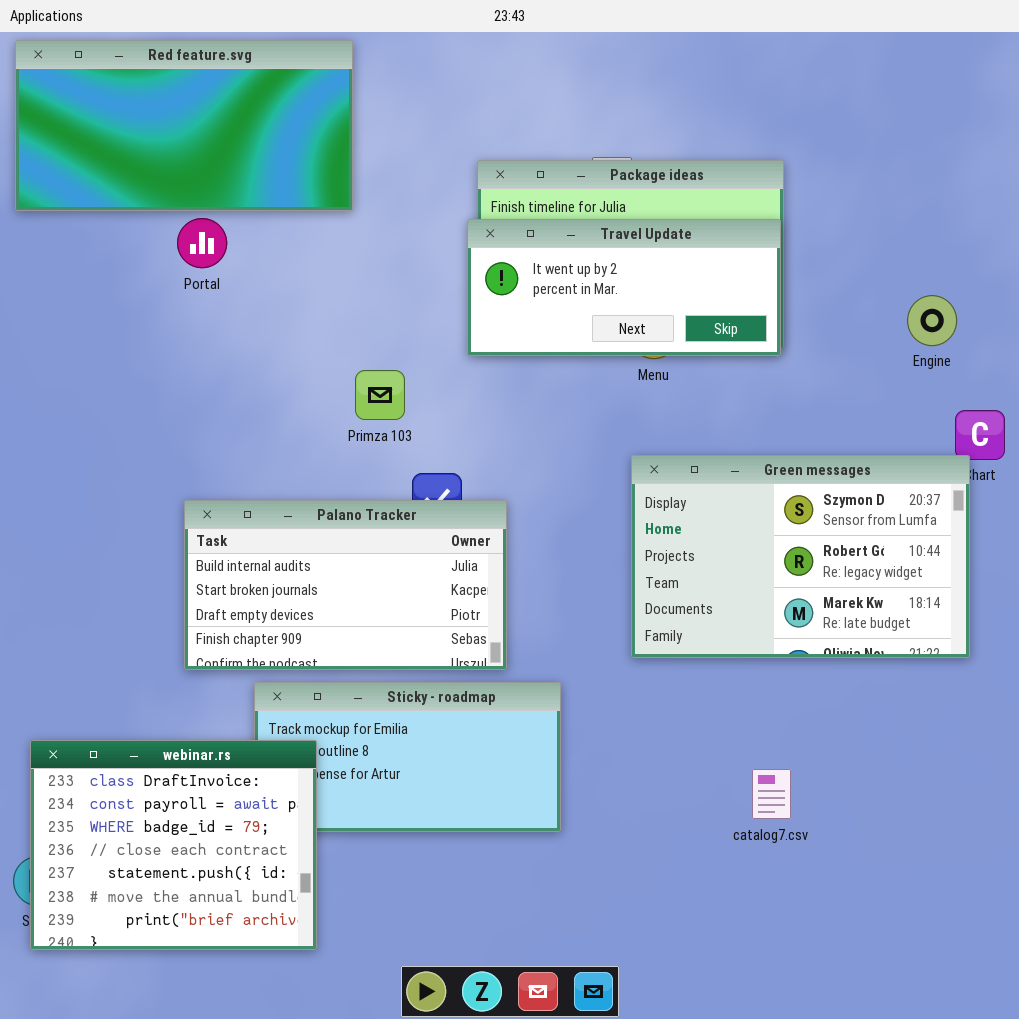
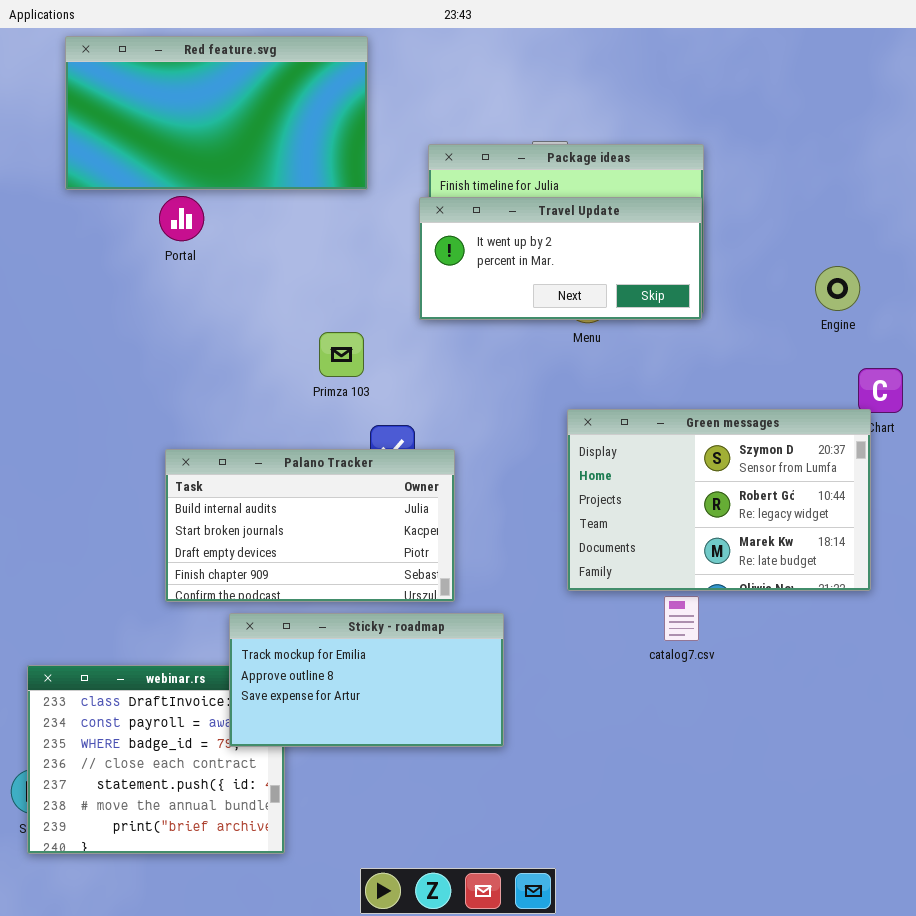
Red feature.svg: [15,40,353,211] -> [65,36,368,190], moved
Sticky - roadmap: [254,682,561,832] -> [229,613,504,747], raised
catalog7.csv: [752,769,791,819] -> [664,596,699,641], moved

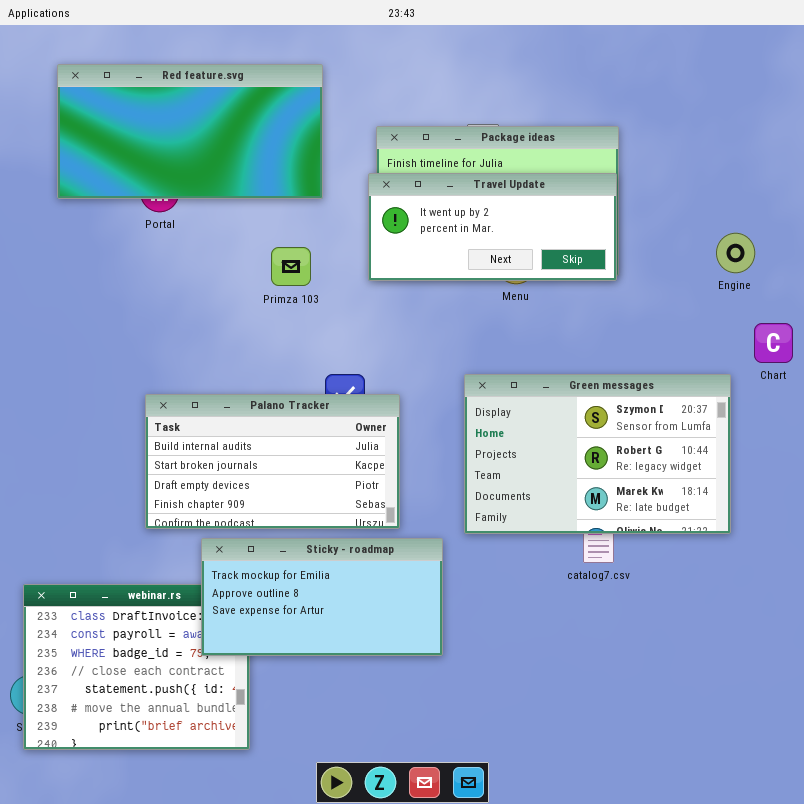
Red feature.svg: [65,36,368,190] -> [57,64,323,199], moved
Primza 103: [319,332,364,377] -> [271,247,311,286], moved
Green messages: [567,409,871,591] -> [464,374,731,534], moved

